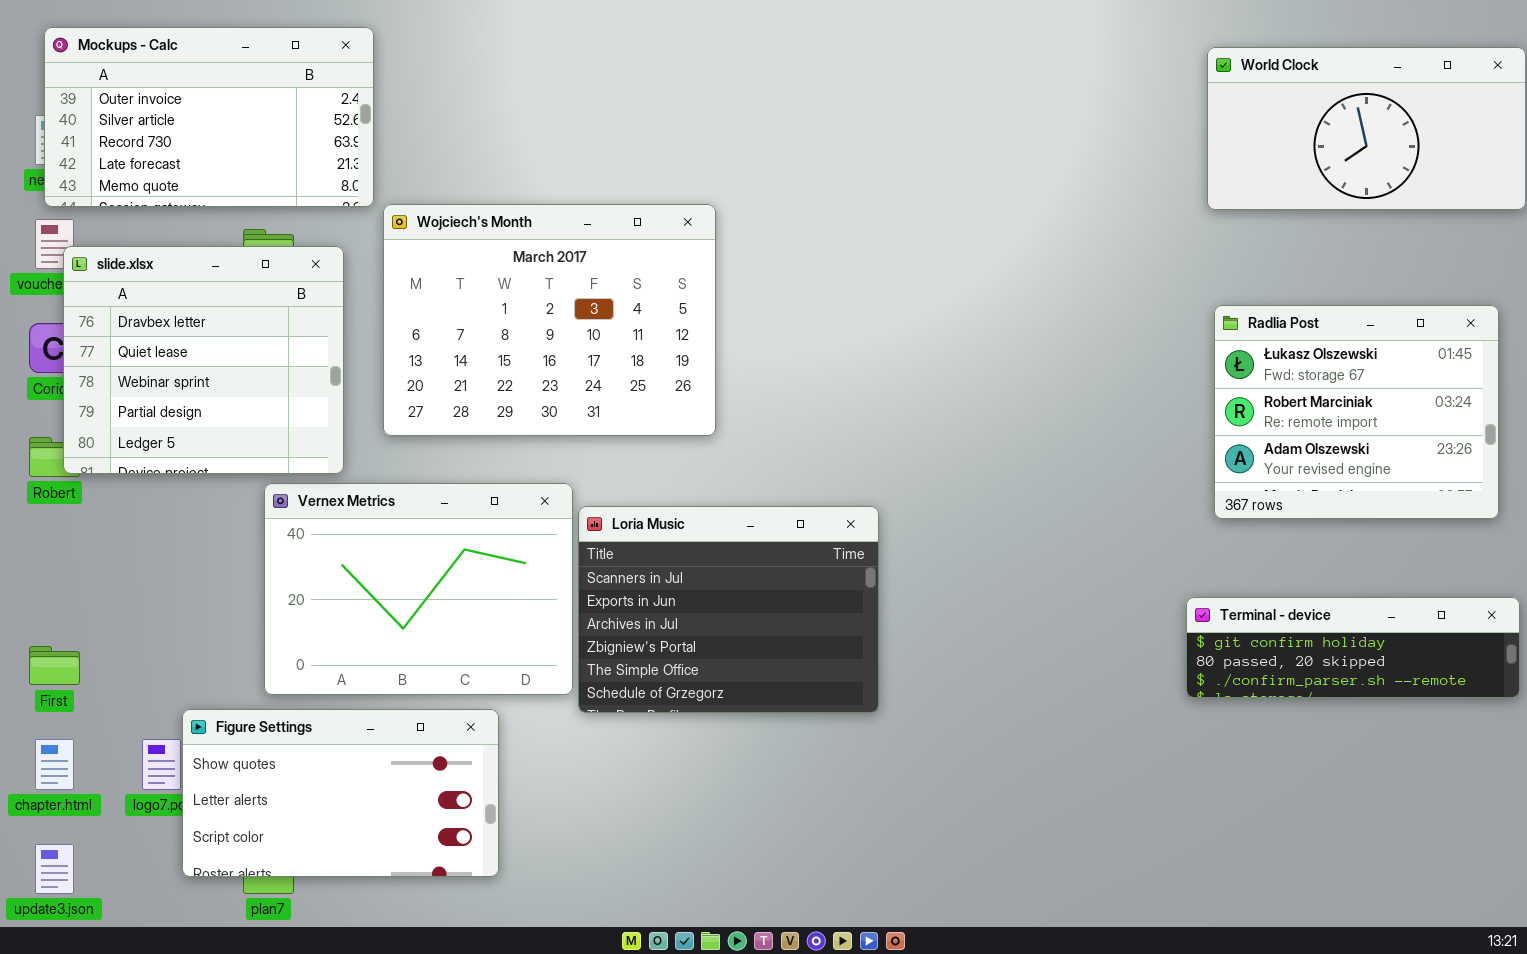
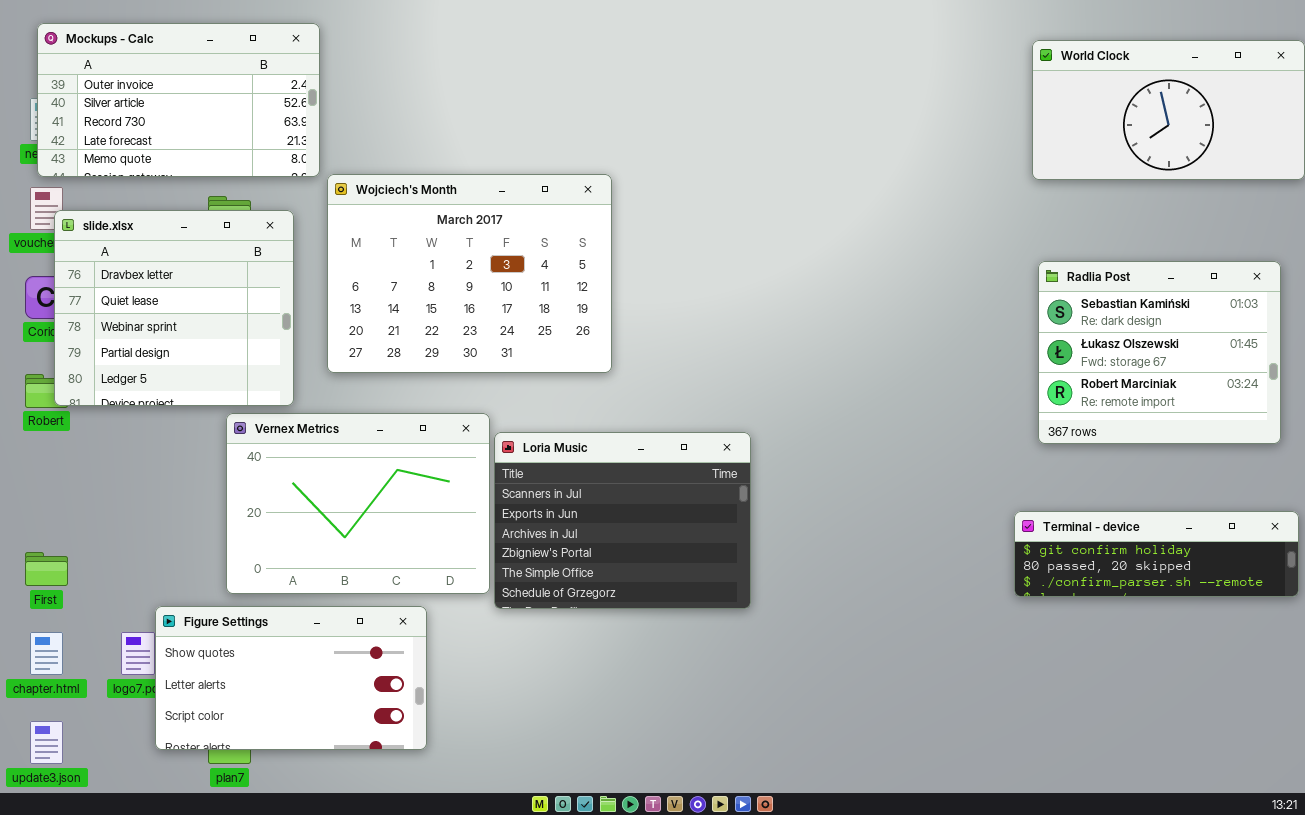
Radlia Post: [1214,305,1499,519] -> [1038,261,1281,444], scrolled up 1 row

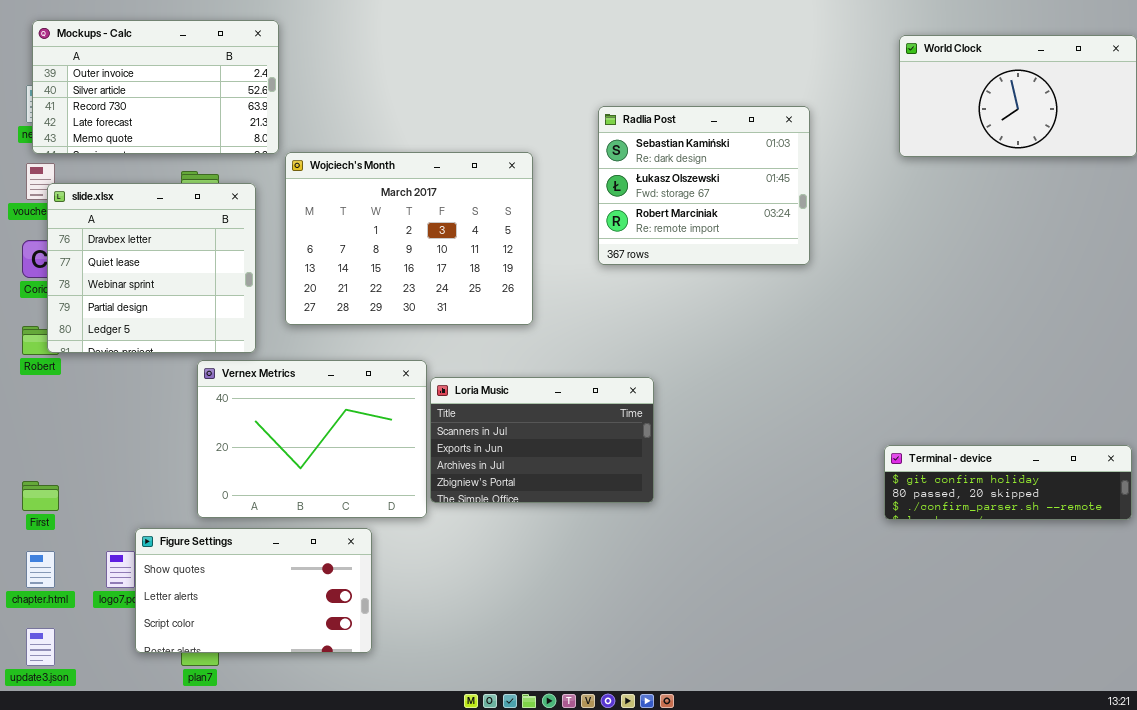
Radlia Post: [1038,261,1281,444] -> [598,106,810,265], moved
Loria Music: [494,432,751,609] -> [430,377,654,503], resized

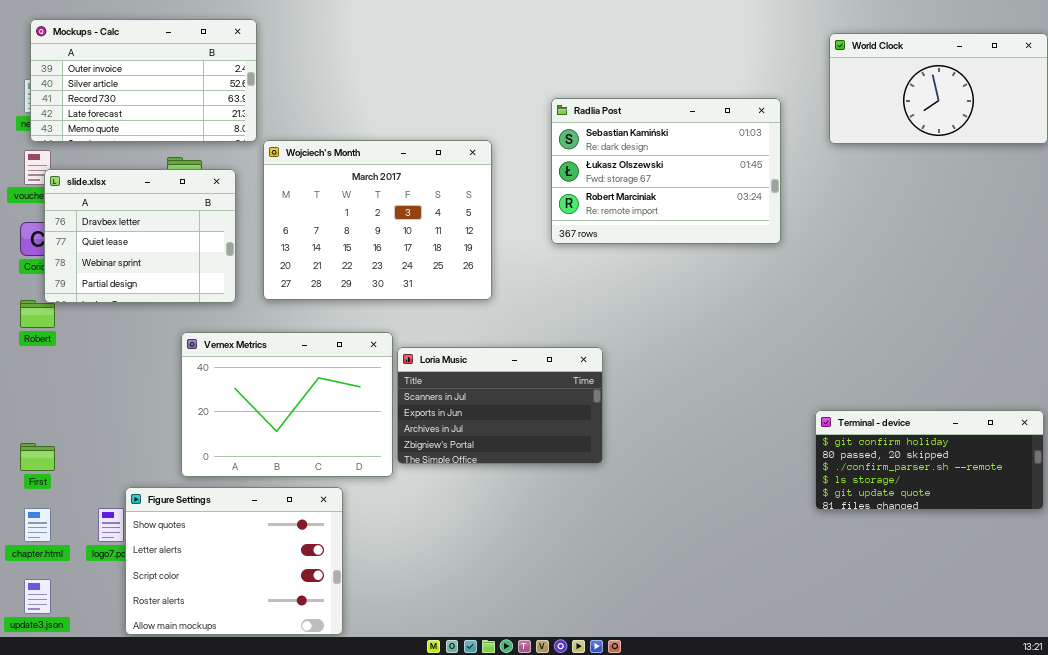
Radlia Post: [598,106,810,265] -> [551,98,781,244], resized
slide.xlsx: [47,183,256,353] -> [44,169,236,303], resized
Terminal - device: [884,445,1132,520] -> [815,410,1044,510], resized
Figure Settings: [135,528,372,653] -> [125,487,343,635], resized

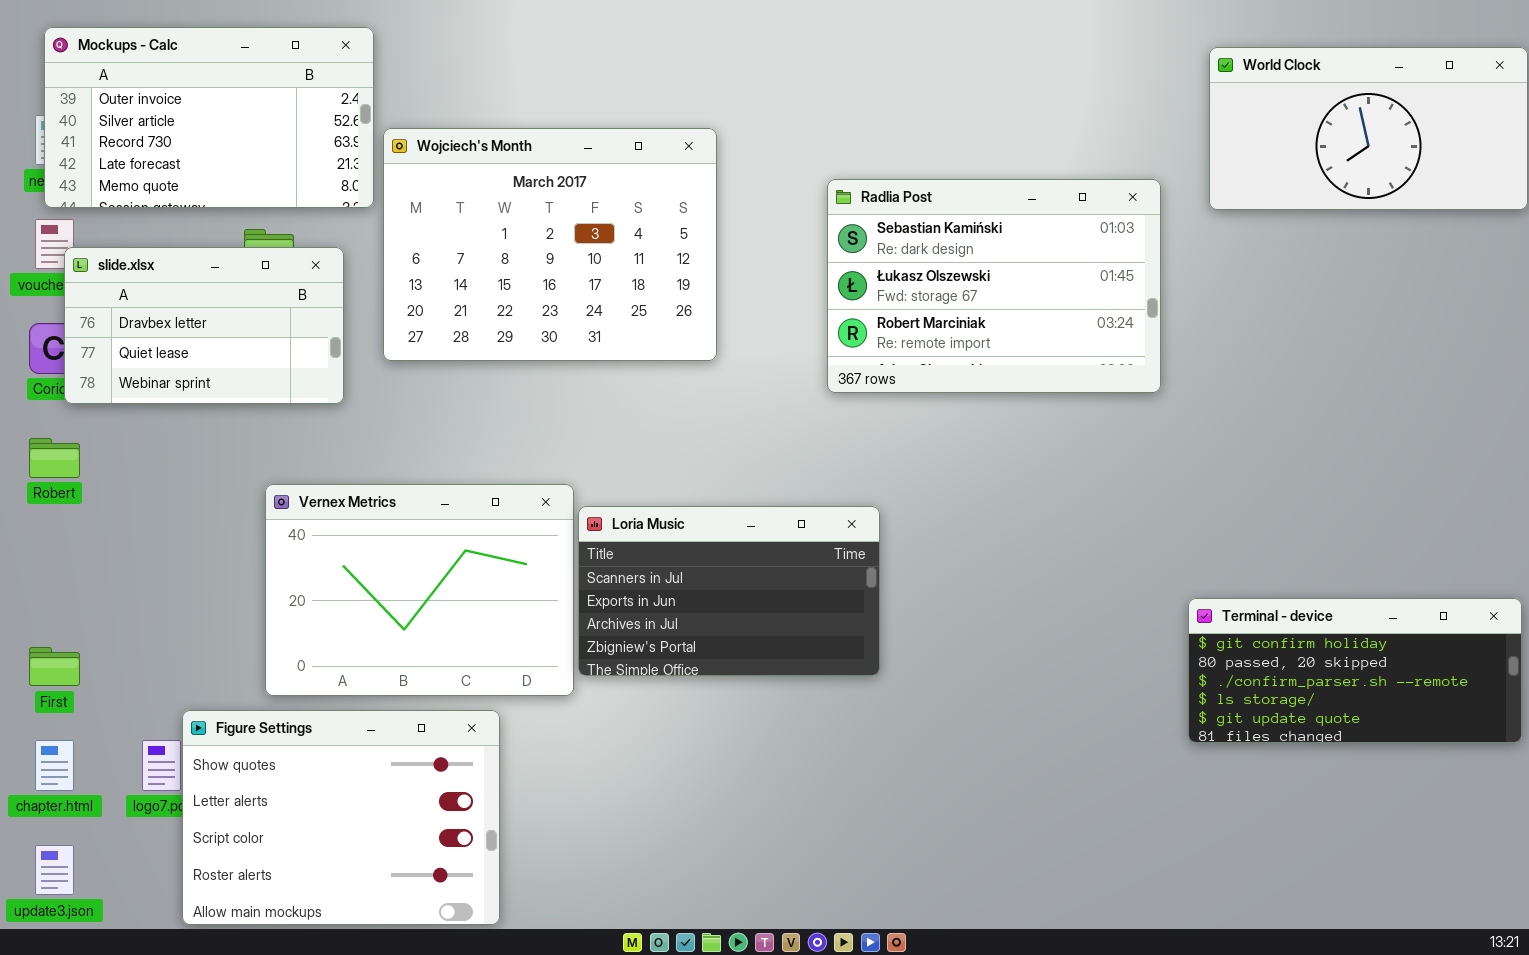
Radlia Post: [551,98,781,244] -> [827,179,1161,393], moved
Wojciech's Month: [263,140,492,300] -> [383,128,717,361], moved
slide.xlsx: [44,169,236,303] -> [64,247,344,404], resized

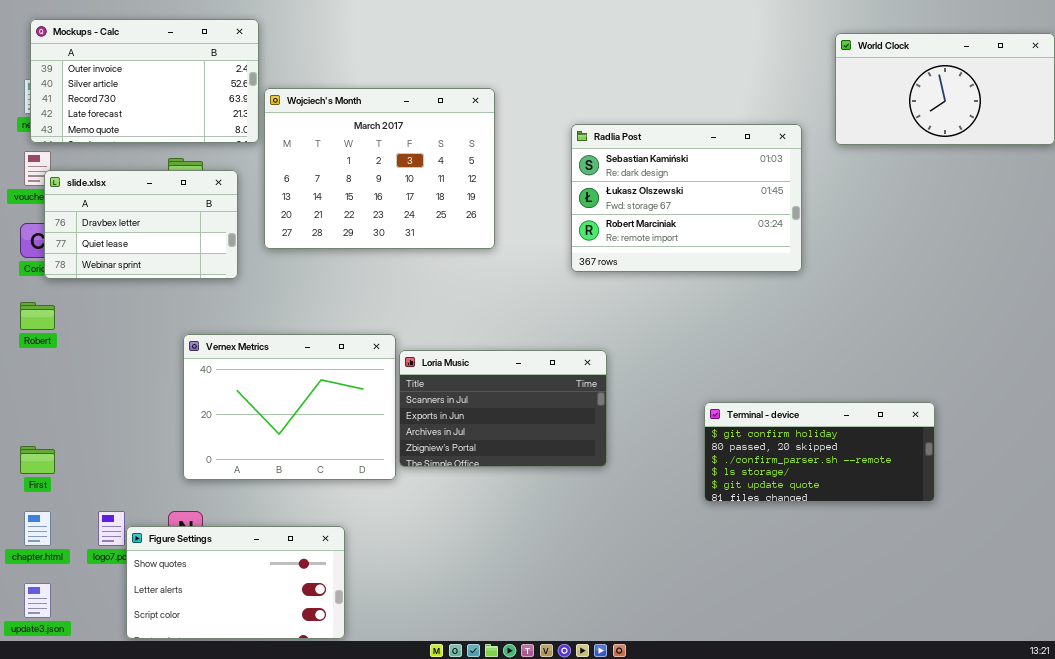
Terminal - device: [1188,598,1522,743] -> [704,402,935,502], moved
Figure Settings: [182,710,500,925] -> [126,526,345,639], resized

